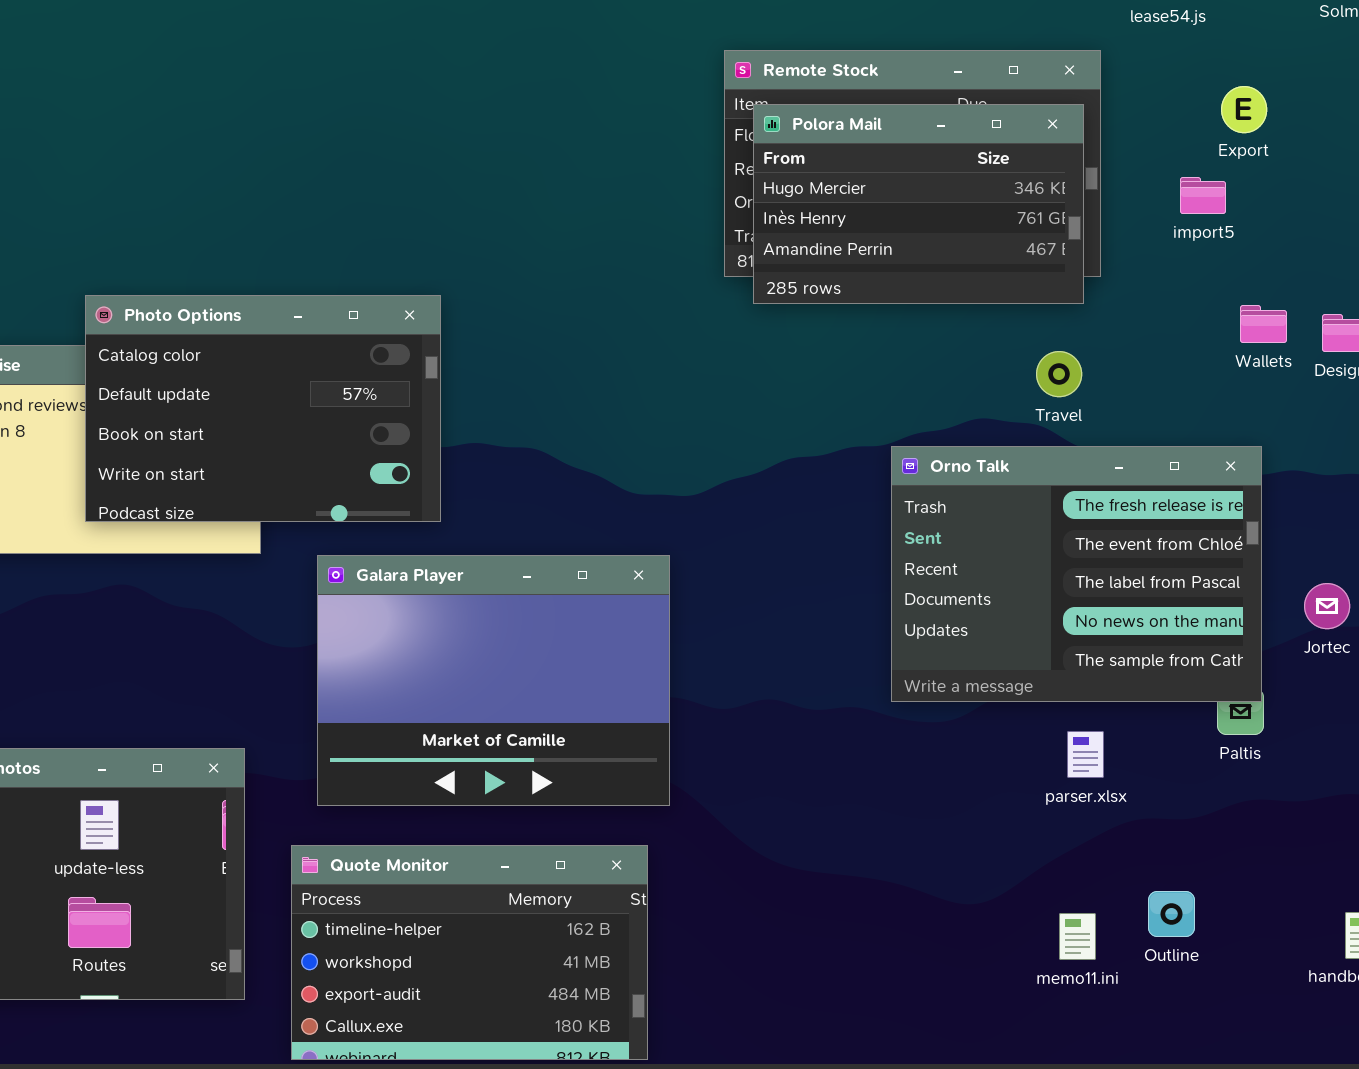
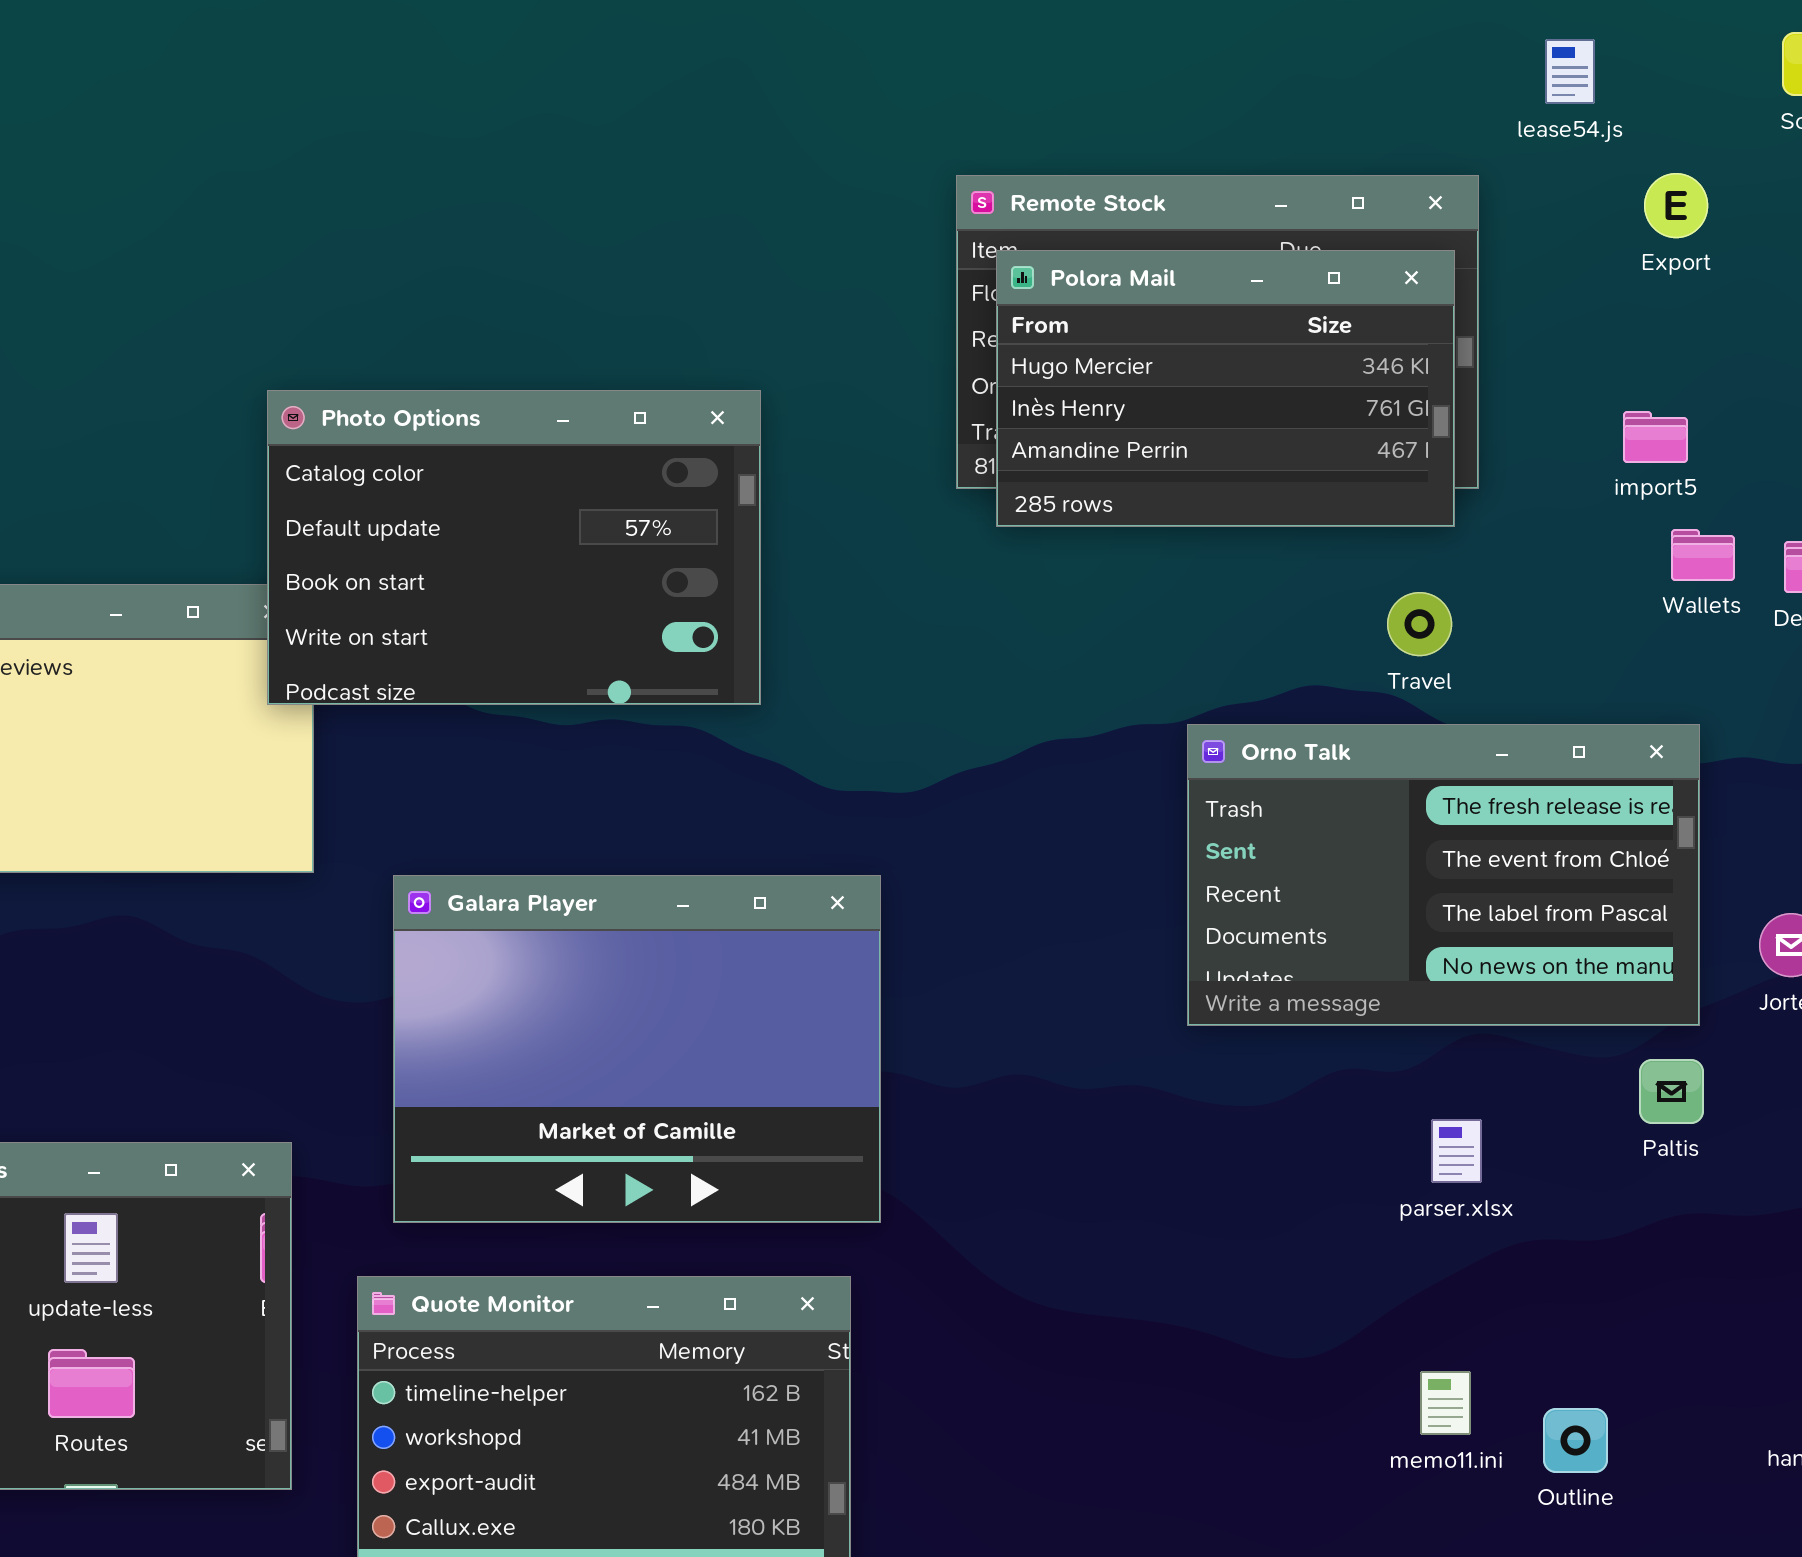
Export: [1221,86,1267,133] -> [1644,173,1708,238], moved
import5: [1180,177,1226,214] -> [1623,411,1688,463], moved
Photo Options: [85,295,441,522] -> [267,390,761,705], moved
Orno Talk: [891,446,1262,702] -> [1187,724,1700,1026], resized
Outline: [1148,891,1195,937] -> [1543,1408,1608,1473], moved

